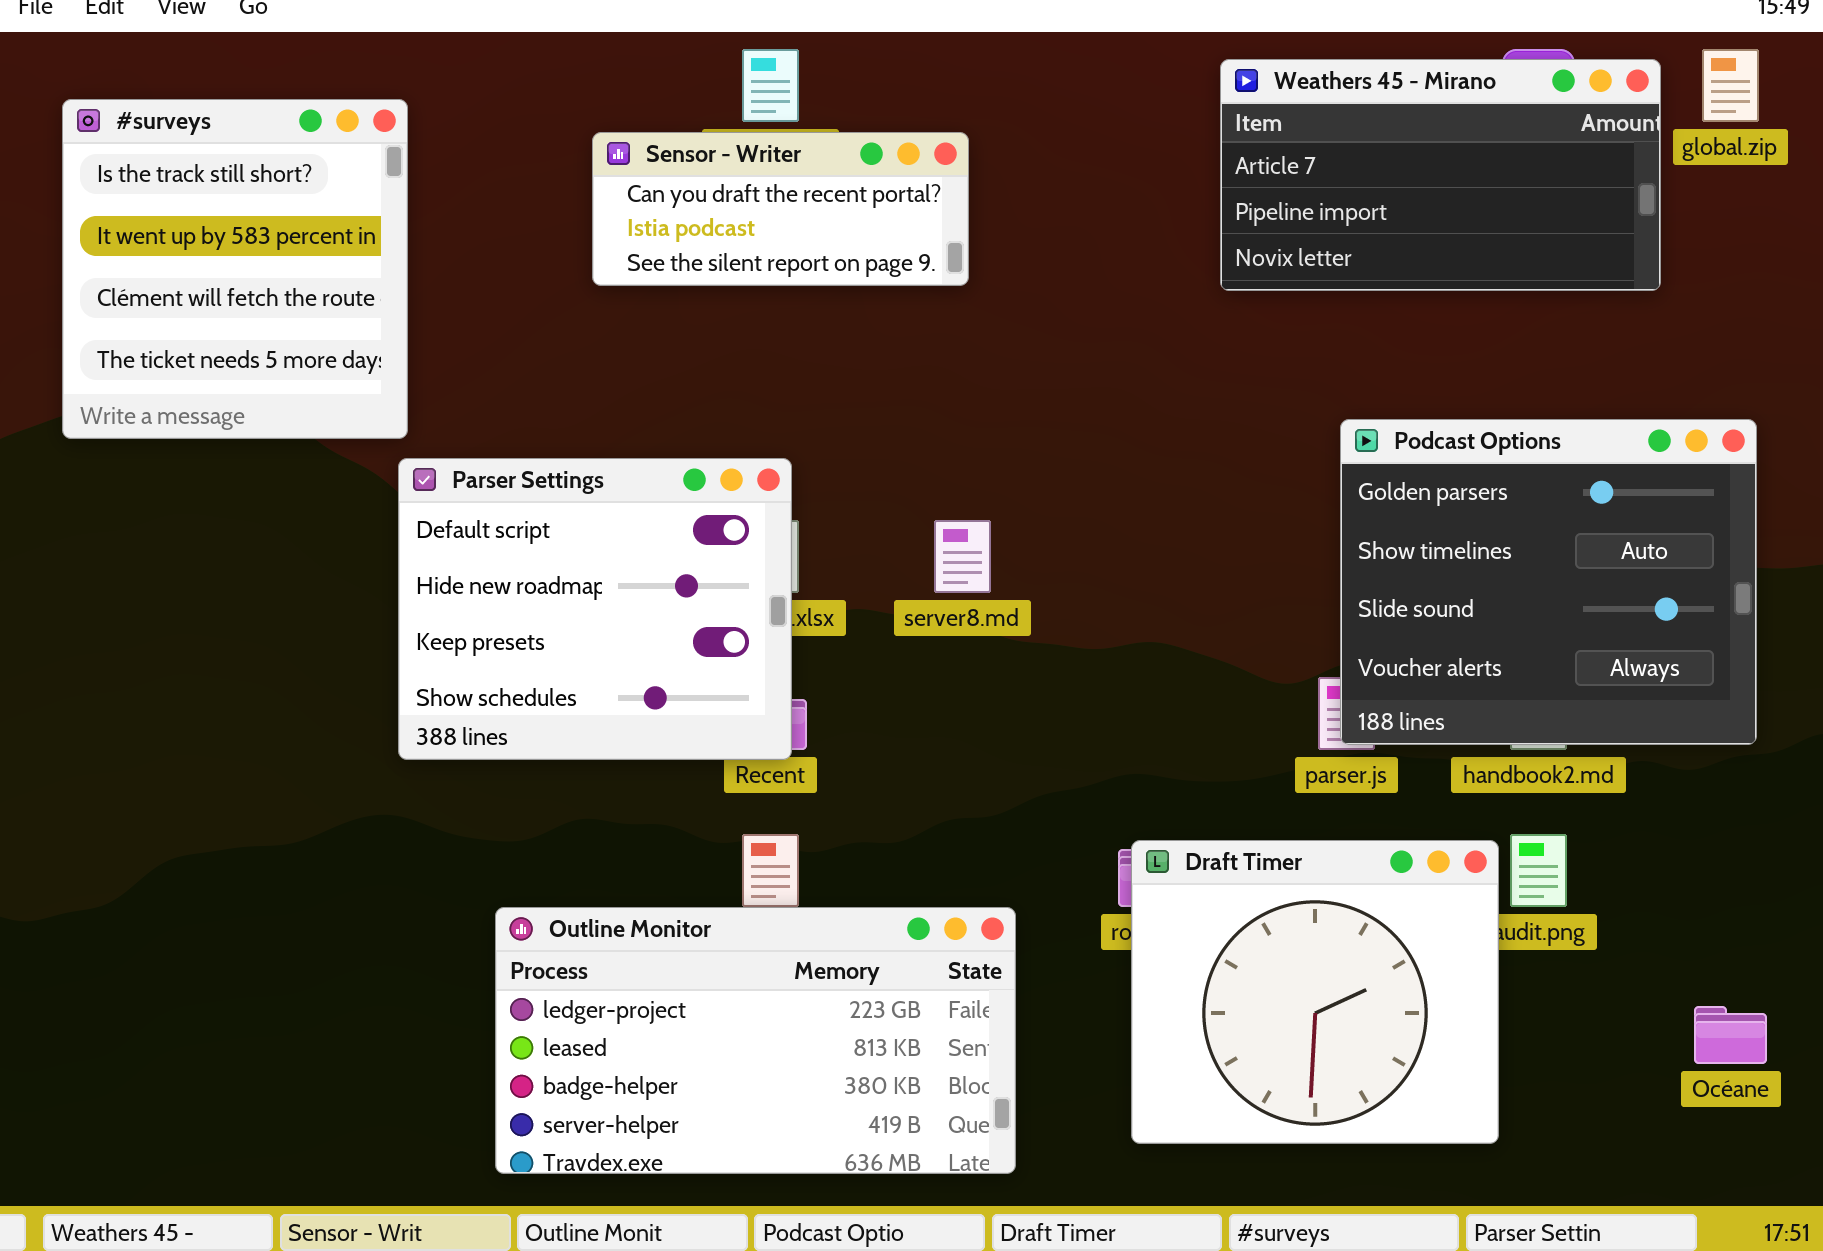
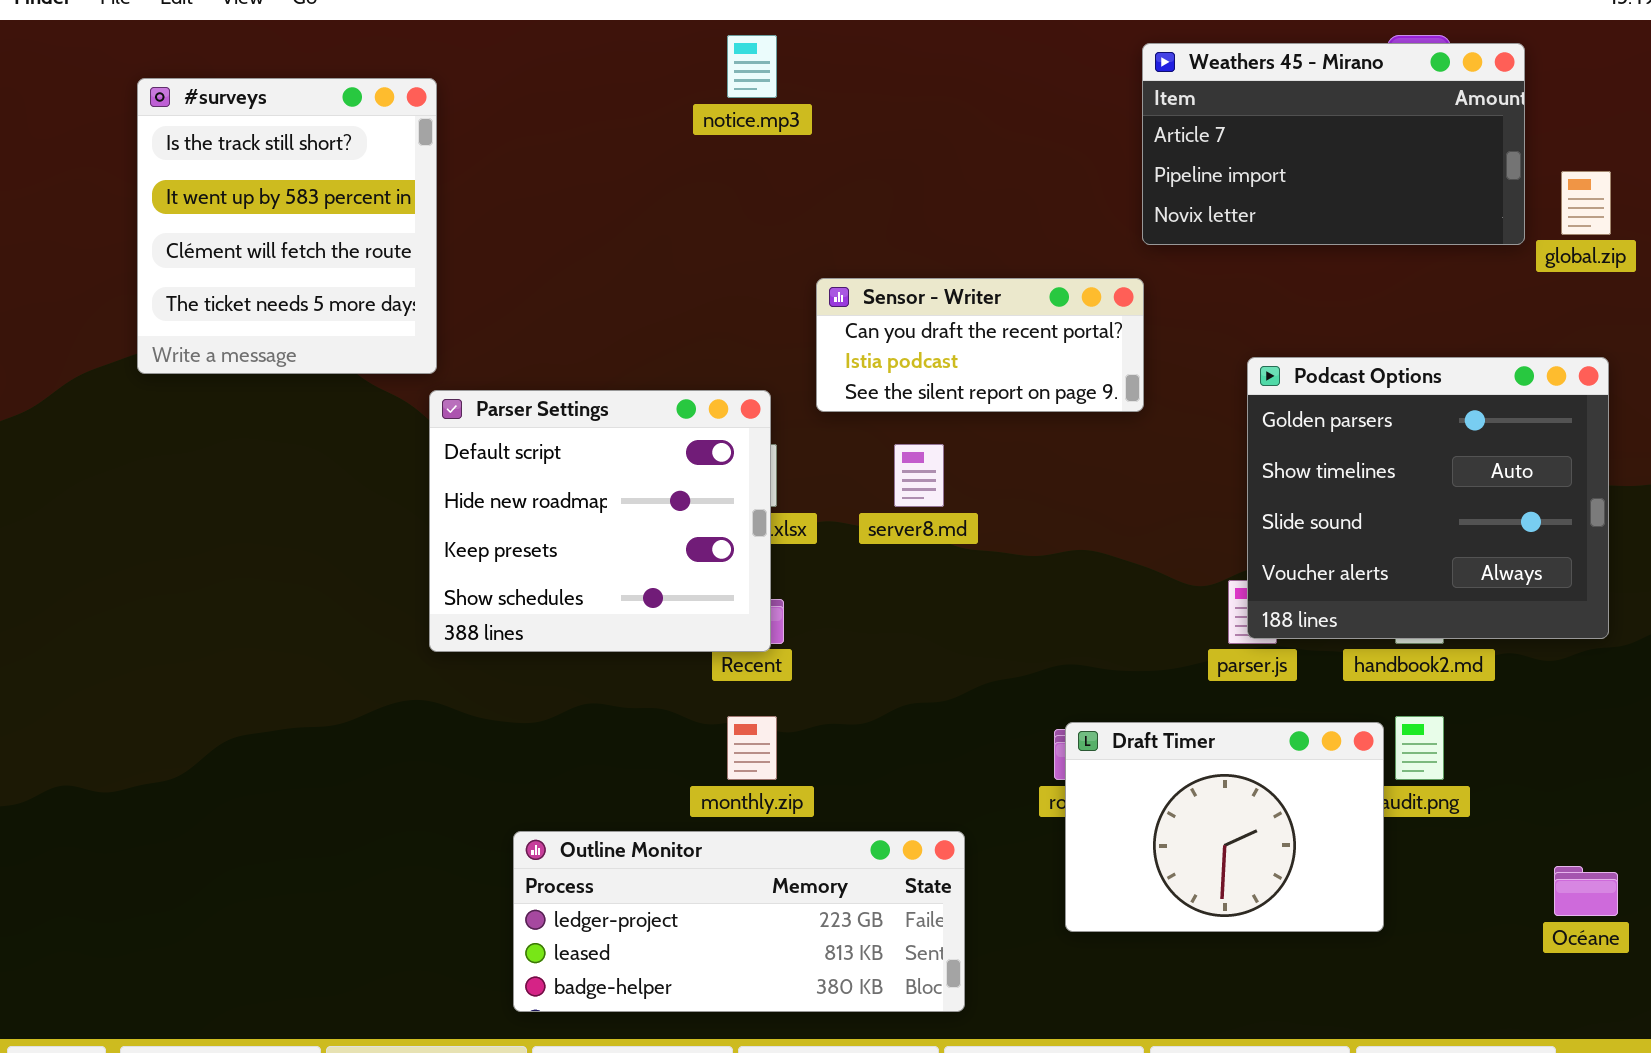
global.zip: [1702,49,1759,122] -> [1561,171,1611,235], moved
Sensor - Writer: [592,132,969,286] -> [816,278,1144,412], moved
Draft Timer: [1131,840,1499,1144] -> [1065,722,1384,932], resized
Outline Monitor: [495,907,1016,1174] -> [513,831,965,1012], resized

